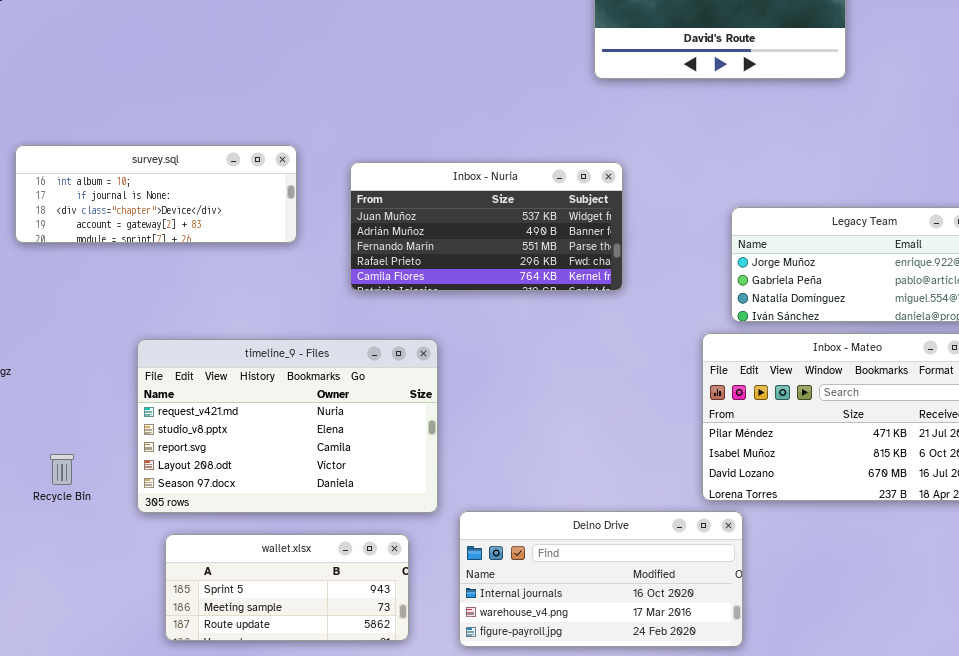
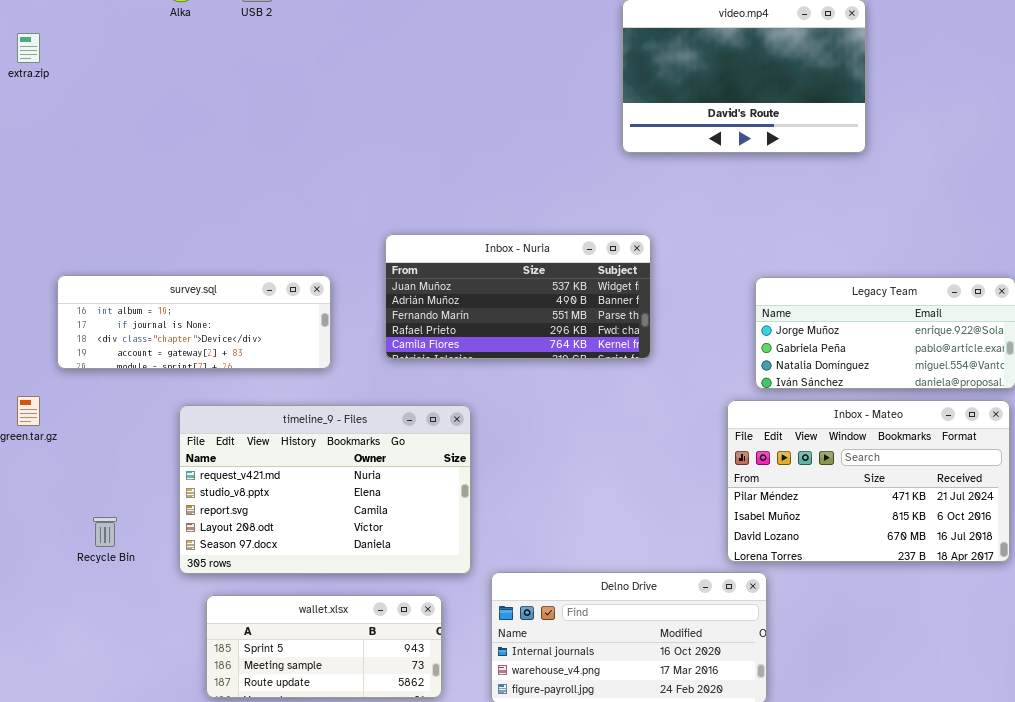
survey.sql: [15,145,297,243] -> [57,275,331,369], moved

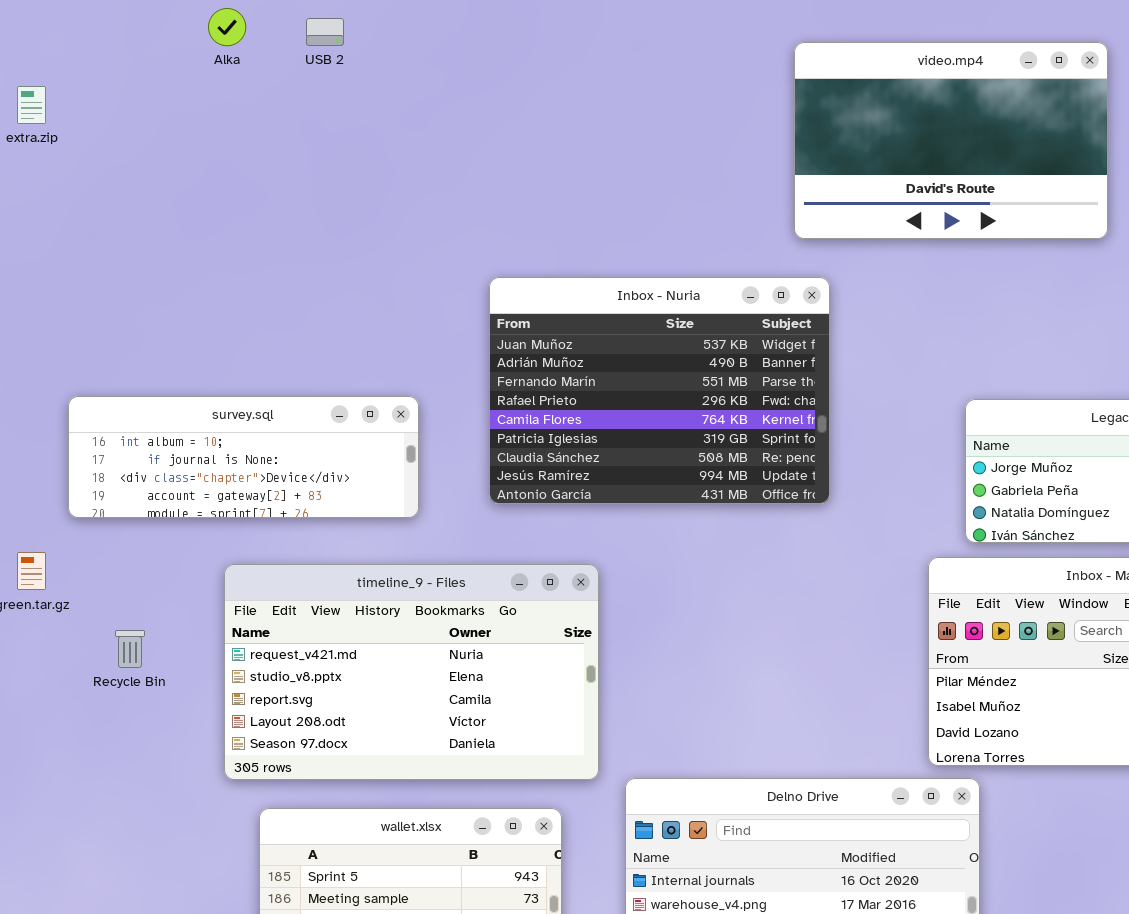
Inbox - Nuria: [385,234,651,359] -> [489,277,830,504], resized
Recycle Bin: [93,517,117,547] -> [115,630,145,668], moved

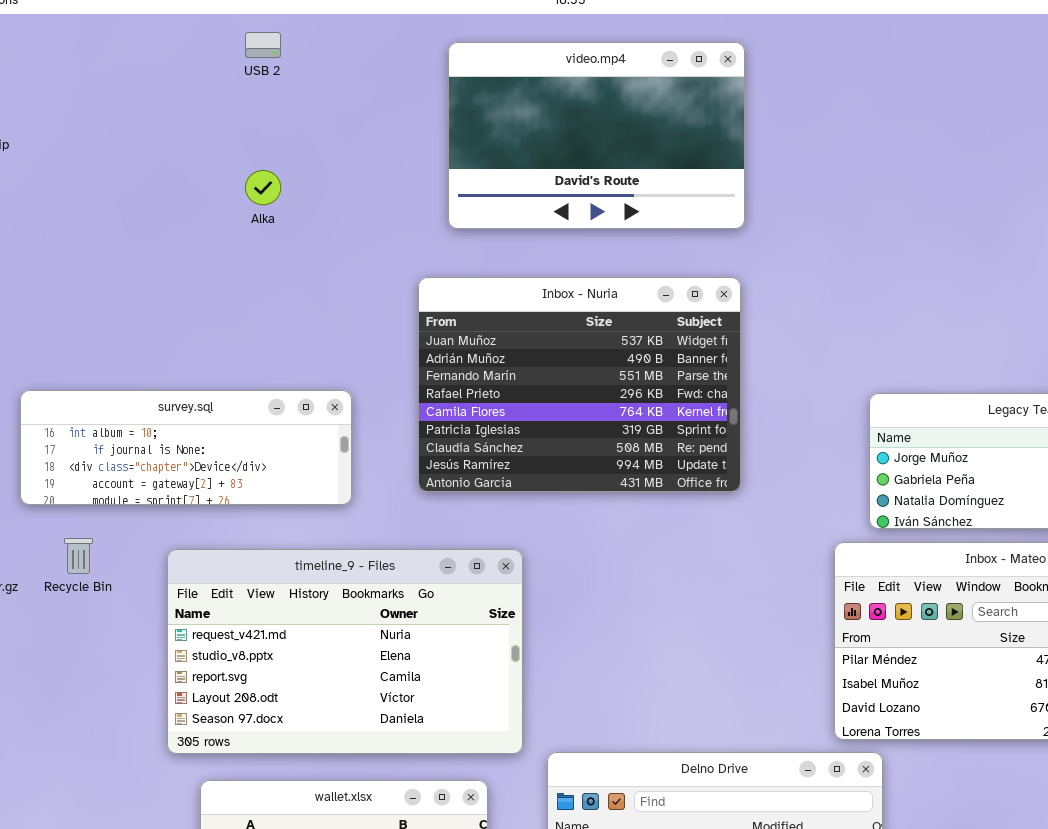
Alka: [208,8,246,46] -> [245,170,281,205], moved
video.mp4: [794,42,1108,239] -> [448,42,745,229], moved
Recycle Bin: [115,630,145,668] -> [64,538,93,574], moved

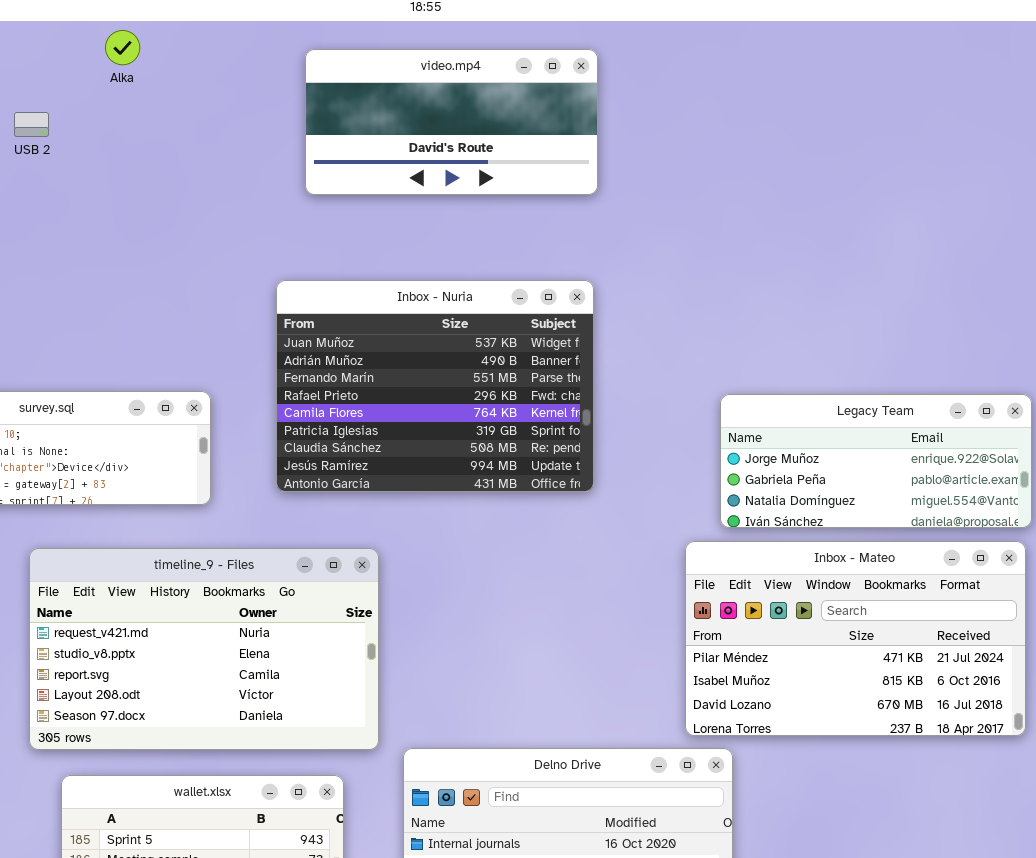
USB 2: [245,32,281,58] -> [14,112,49,137], moved
video.mp4: [448,42,745,229] -> [305,49,598,195], resized
Alka: [245,170,281,205] -> [105,30,140,65], moved

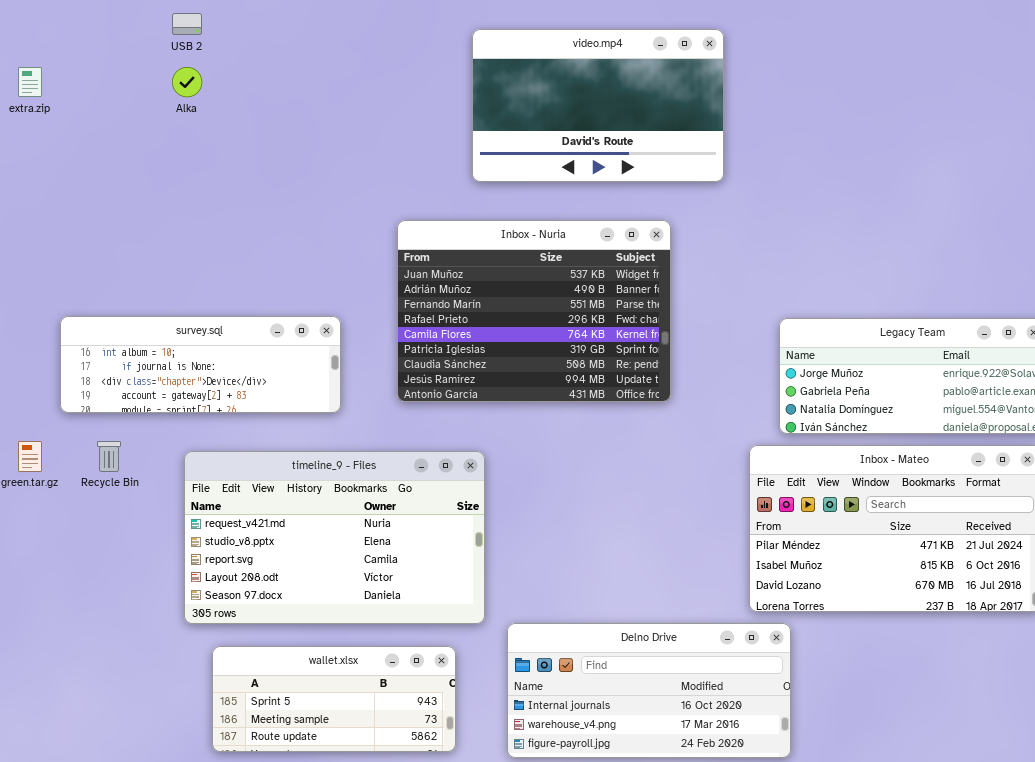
Alka: [105,30,140,65] -> [172,67,202,97], moved
video.mp4: [305,49,598,195] -> [472,29,724,182], moved, resized
USB 2: [14,112,49,137] -> [172,13,202,35], moved

